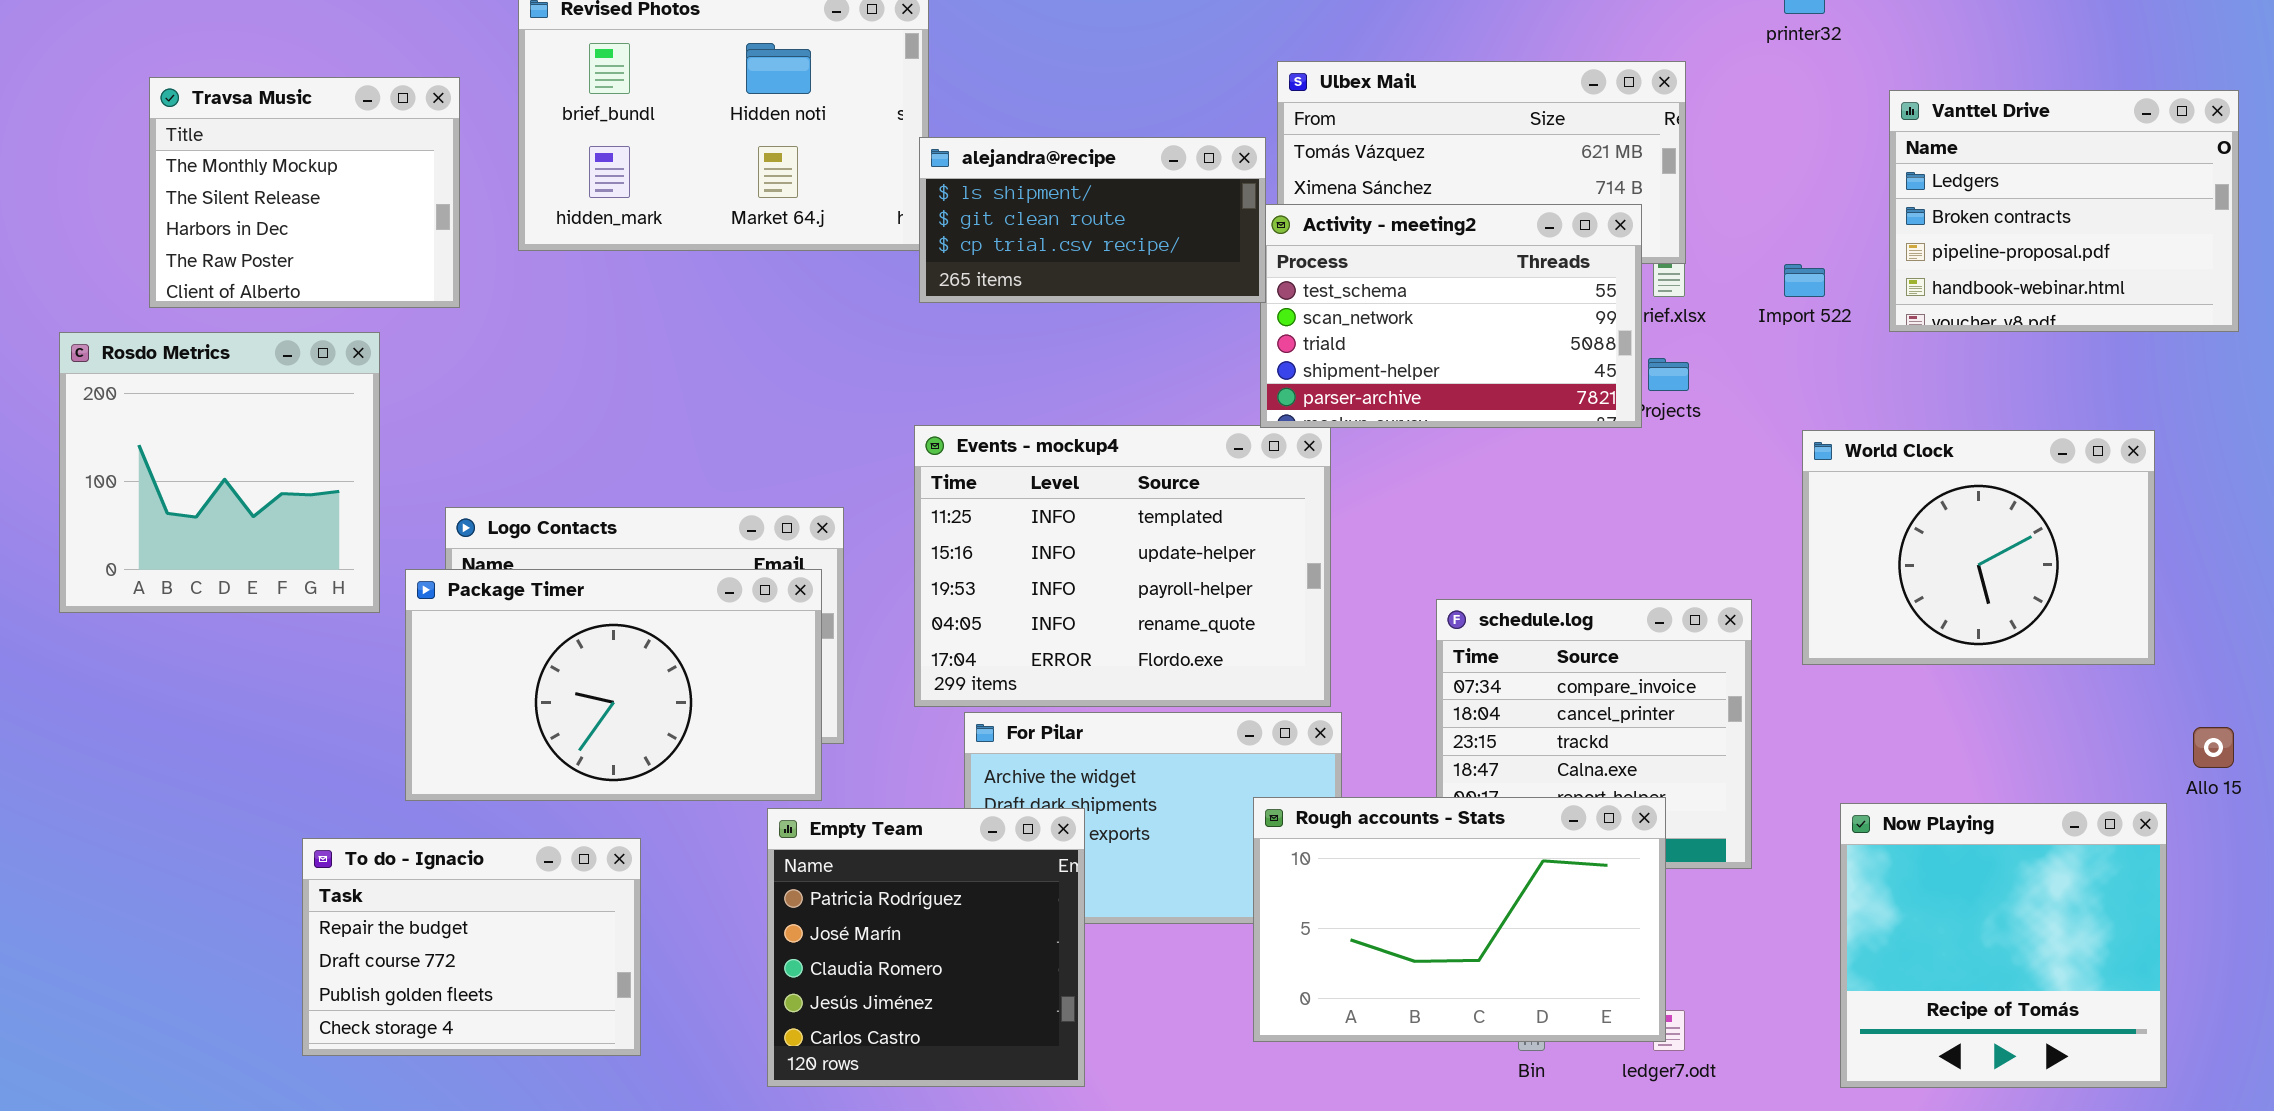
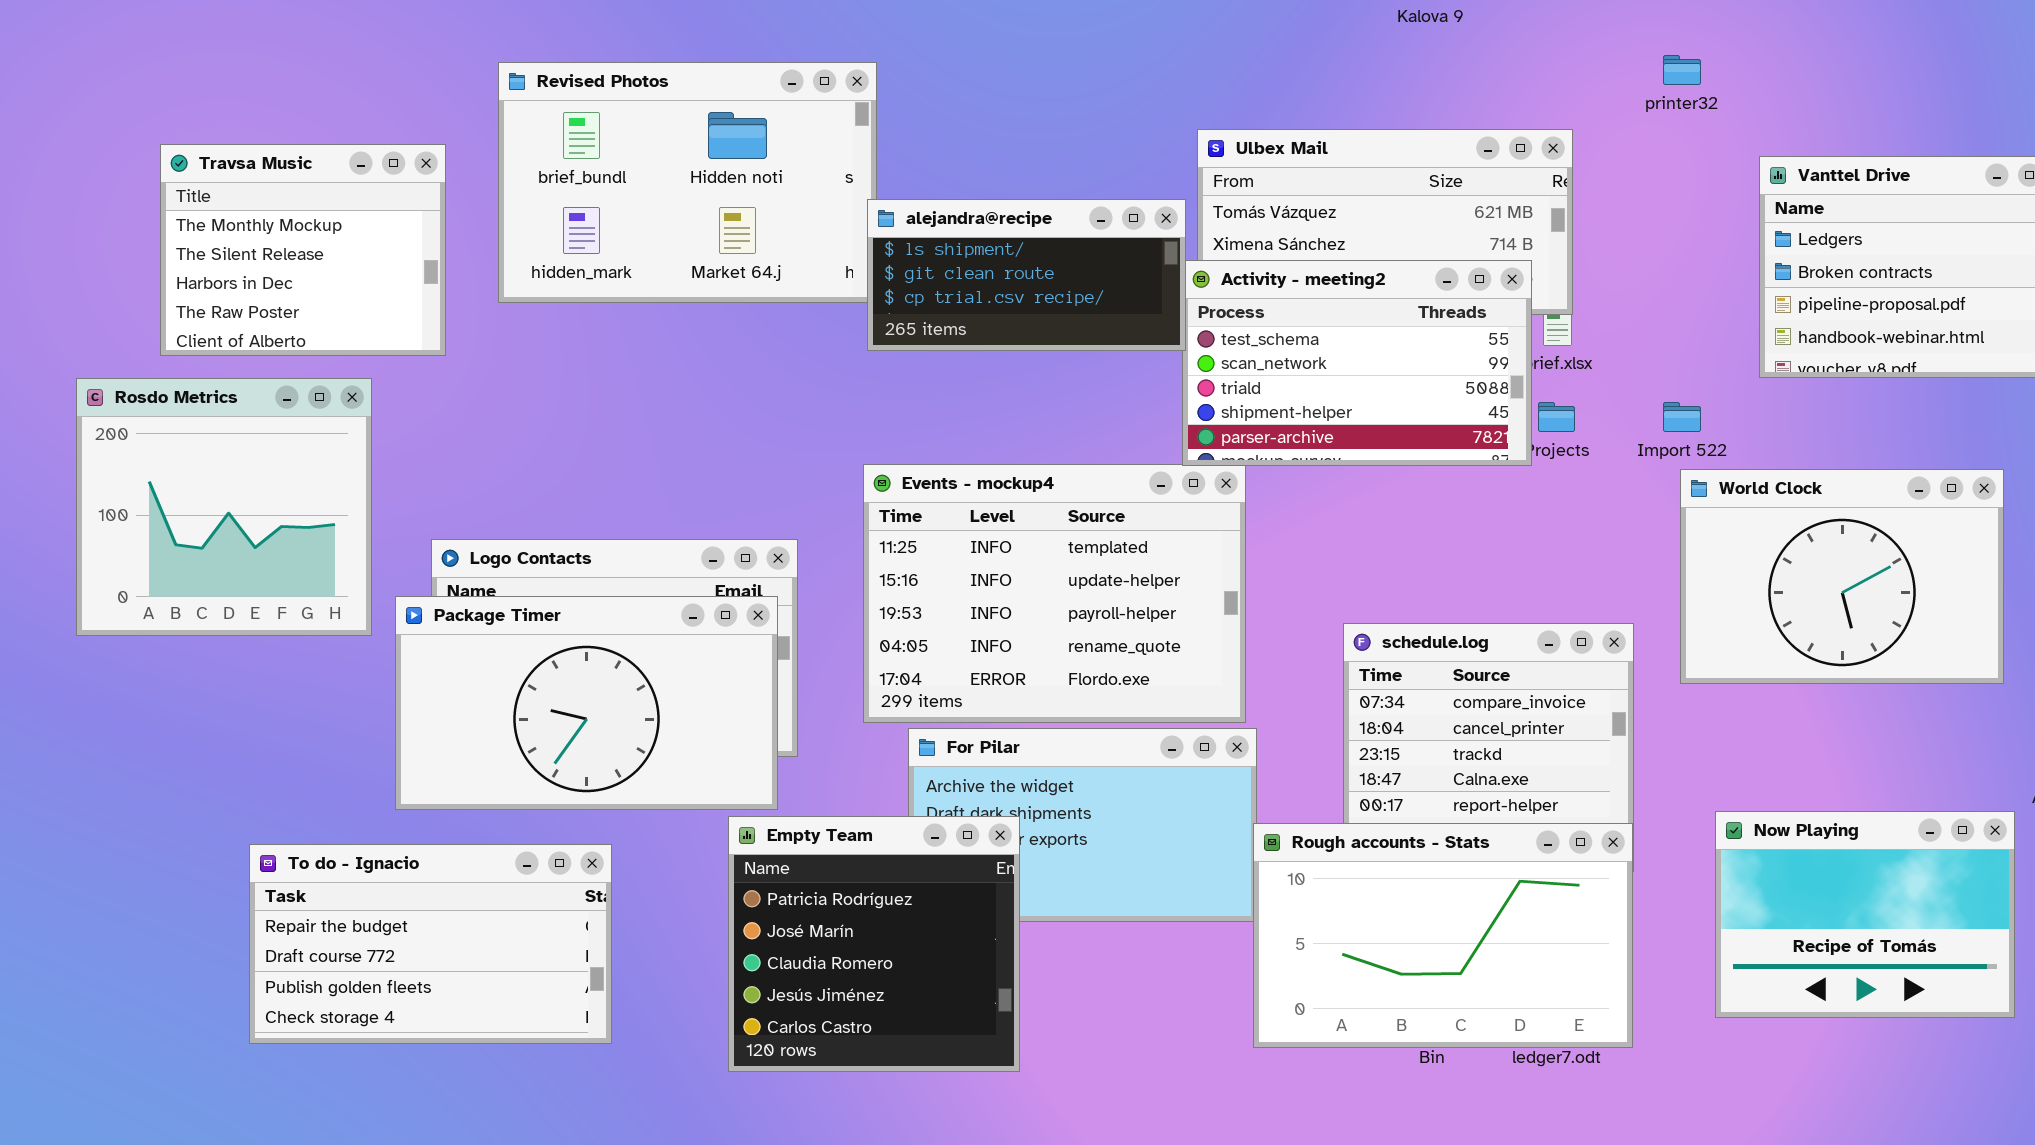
Import 522: [1784,264,1825,297] -> [1663,402,1701,432], moved
Rough accounts - Stats: [1253,797,1666,1042] -> [1253,823,1633,1048], moved
Now Playing: [1840,803,2167,1088] -> [1715,811,2015,1018], resized
To do - Ignacio: [302,838,641,1056] -> [249,844,612,1044], resized

